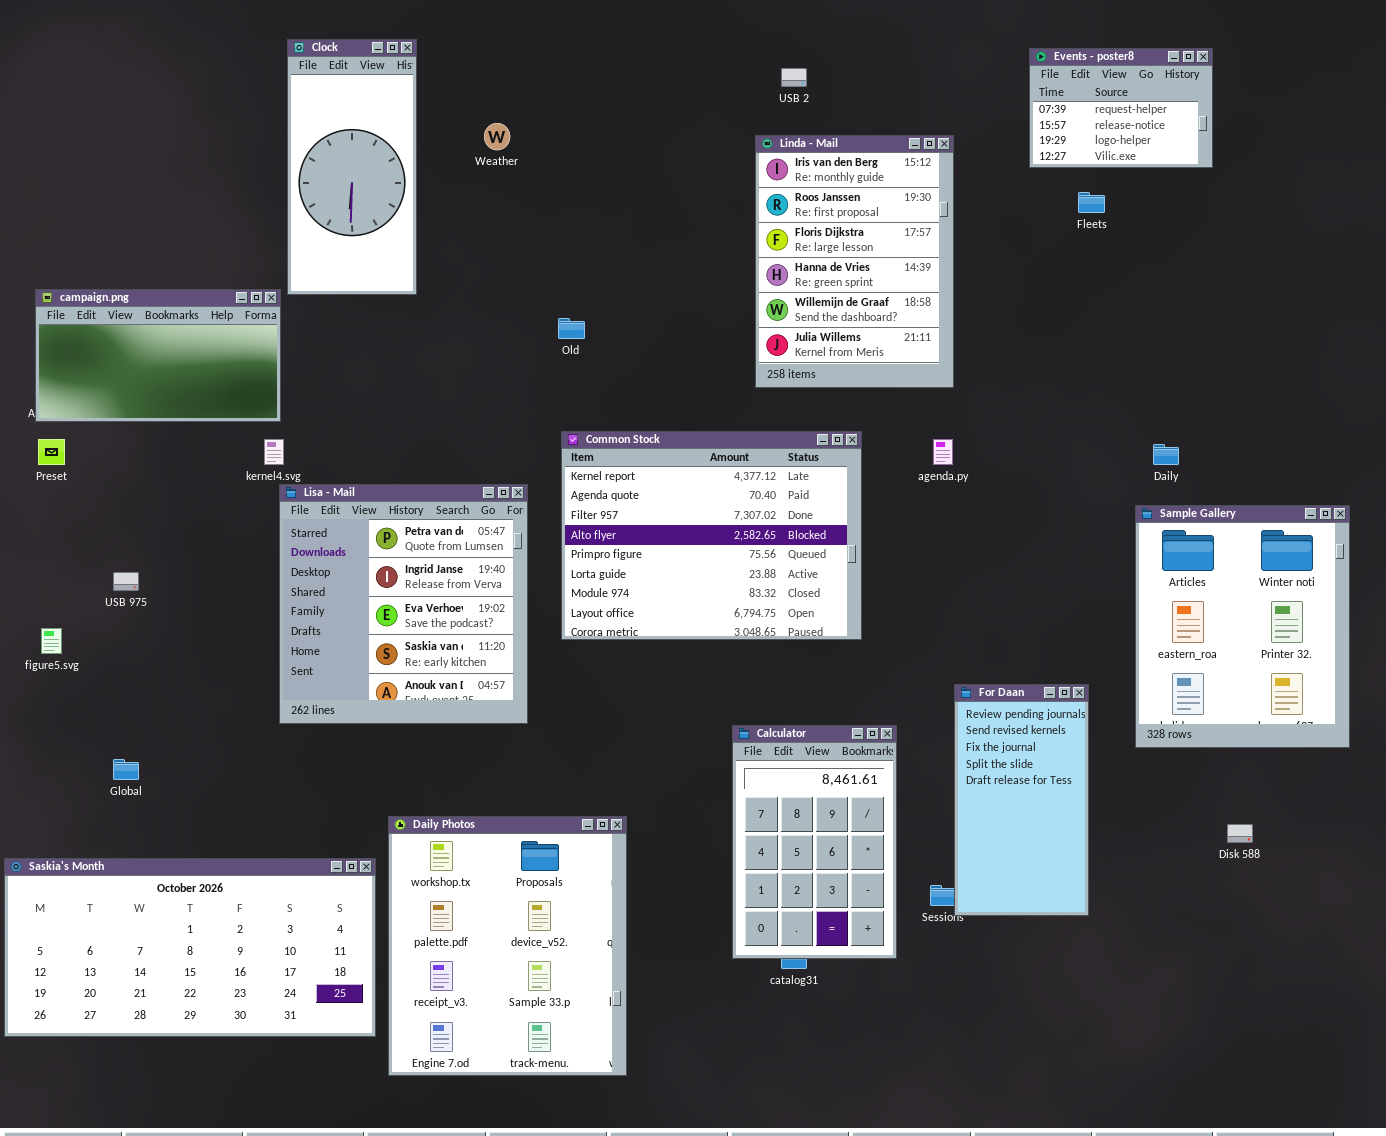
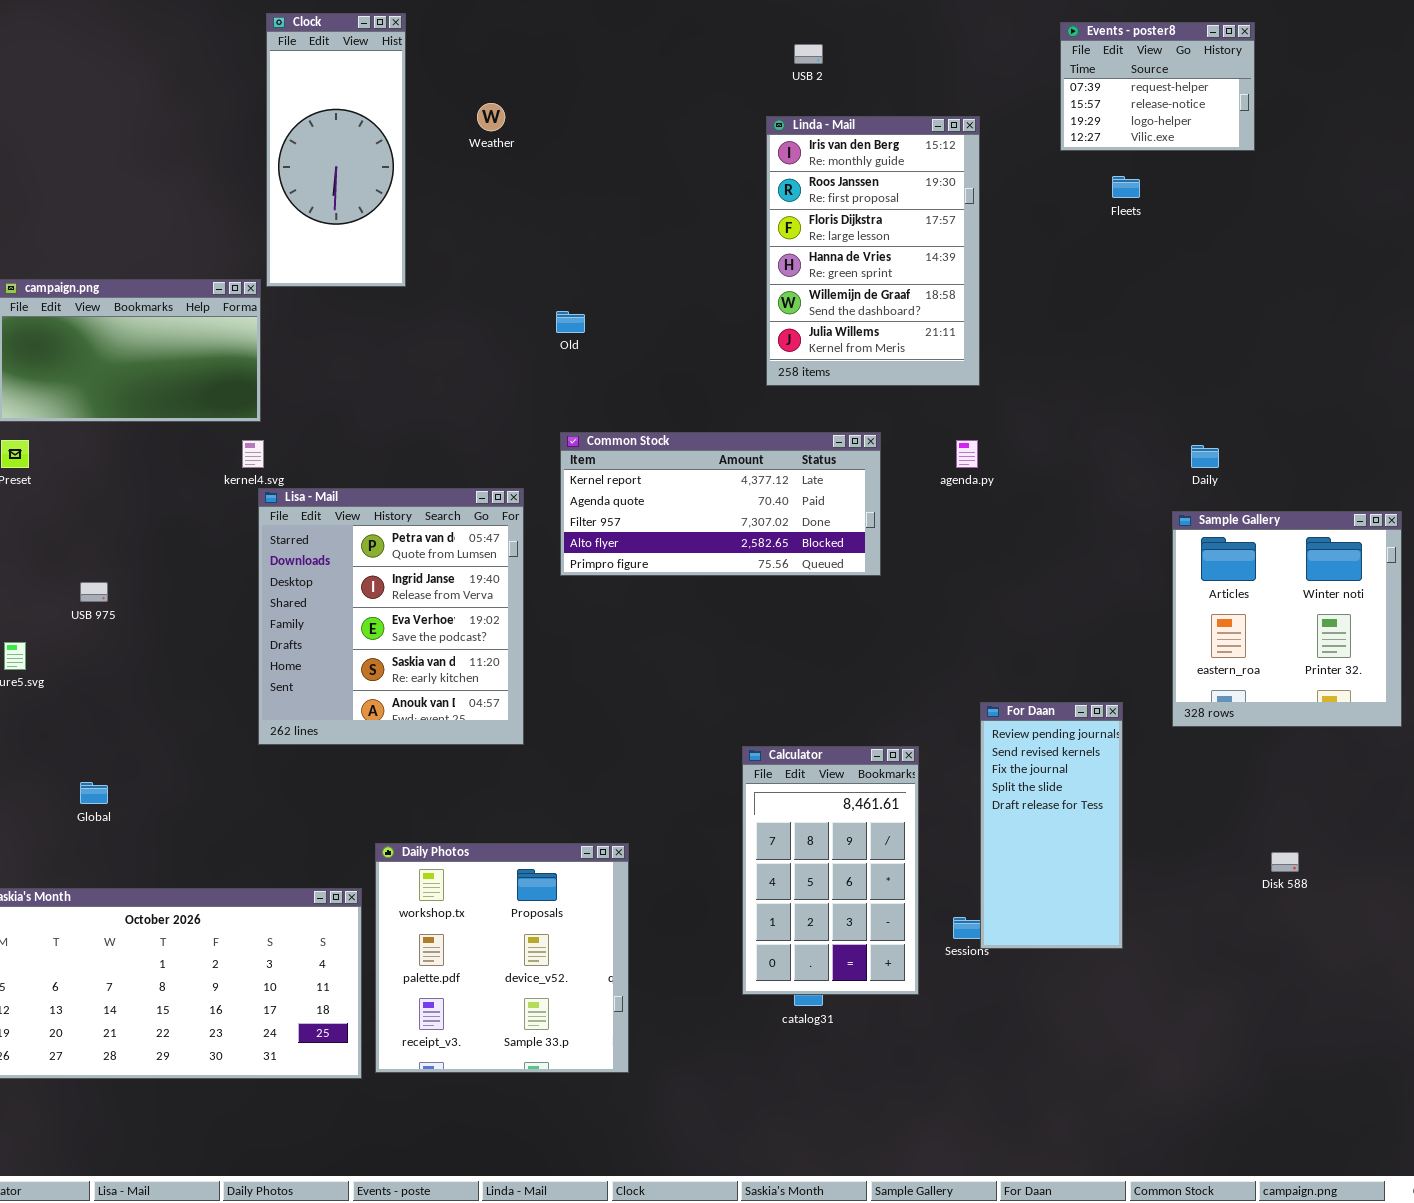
Common Stock: [561,431,862,640] -> [560,432,881,576], resized
Sample Gallery: [1135,505,1350,748] -> [1172,511,1402,727], resized
Daily Photos: [388,816,627,1076] -> [375,843,629,1073], resized

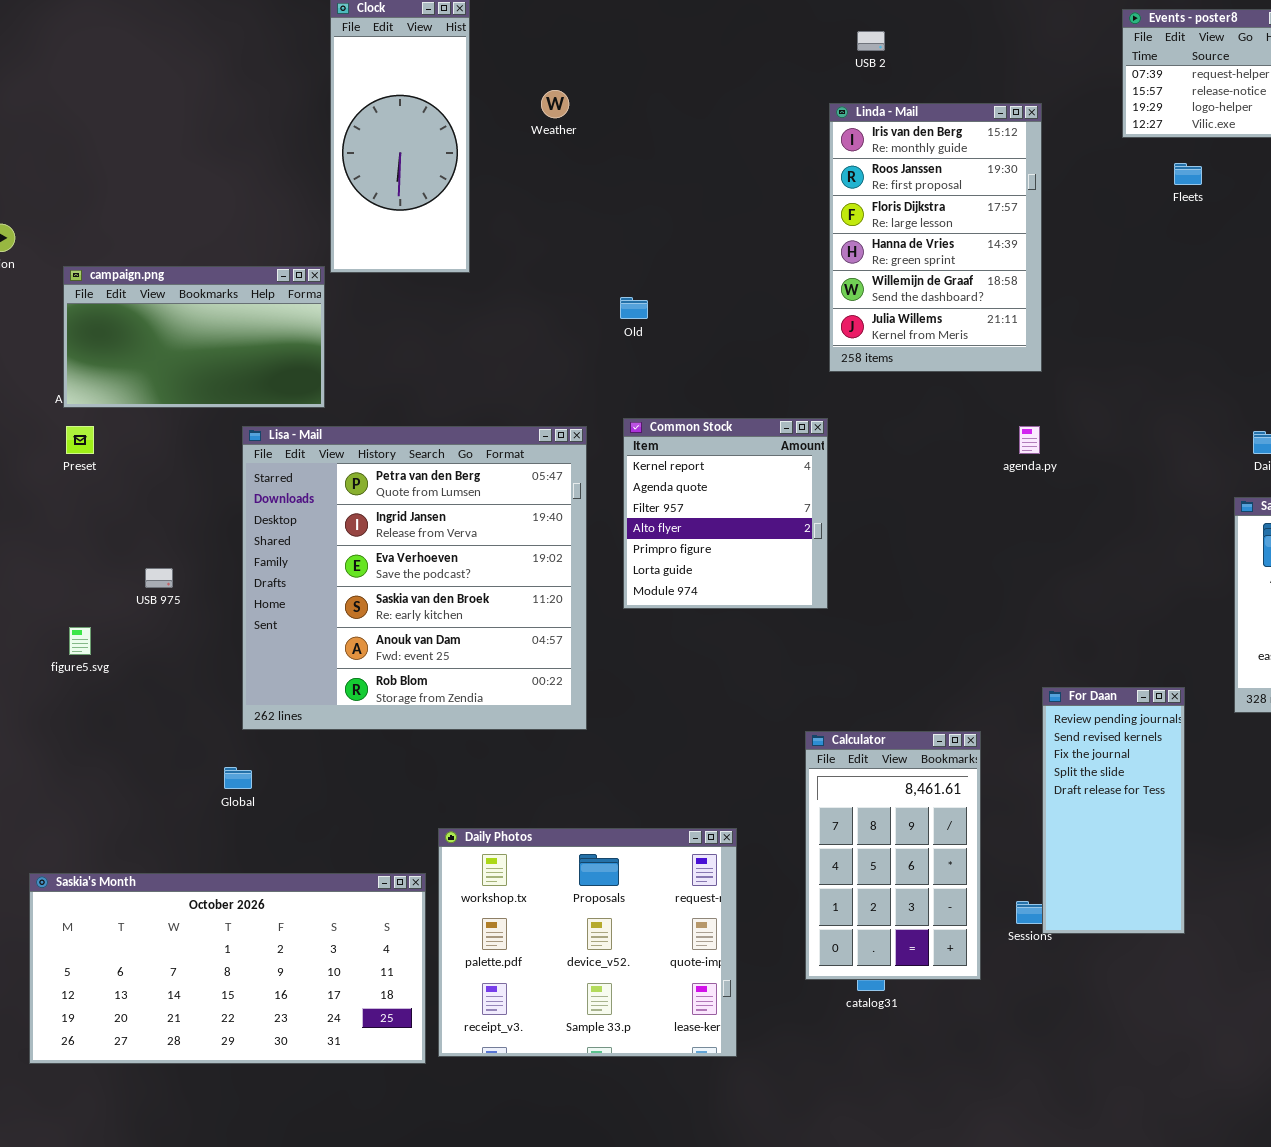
Common Stock: [560,432,881,576] -> [623,418,828,609], resized
Lisa - Mail: [258,488,524,745] -> [242,426,587,730], resized
Global: [80,782,108,804] -> [224,767,252,789], moved
Daily Photos: [375,843,629,1073] -> [438,828,737,1057], resized

